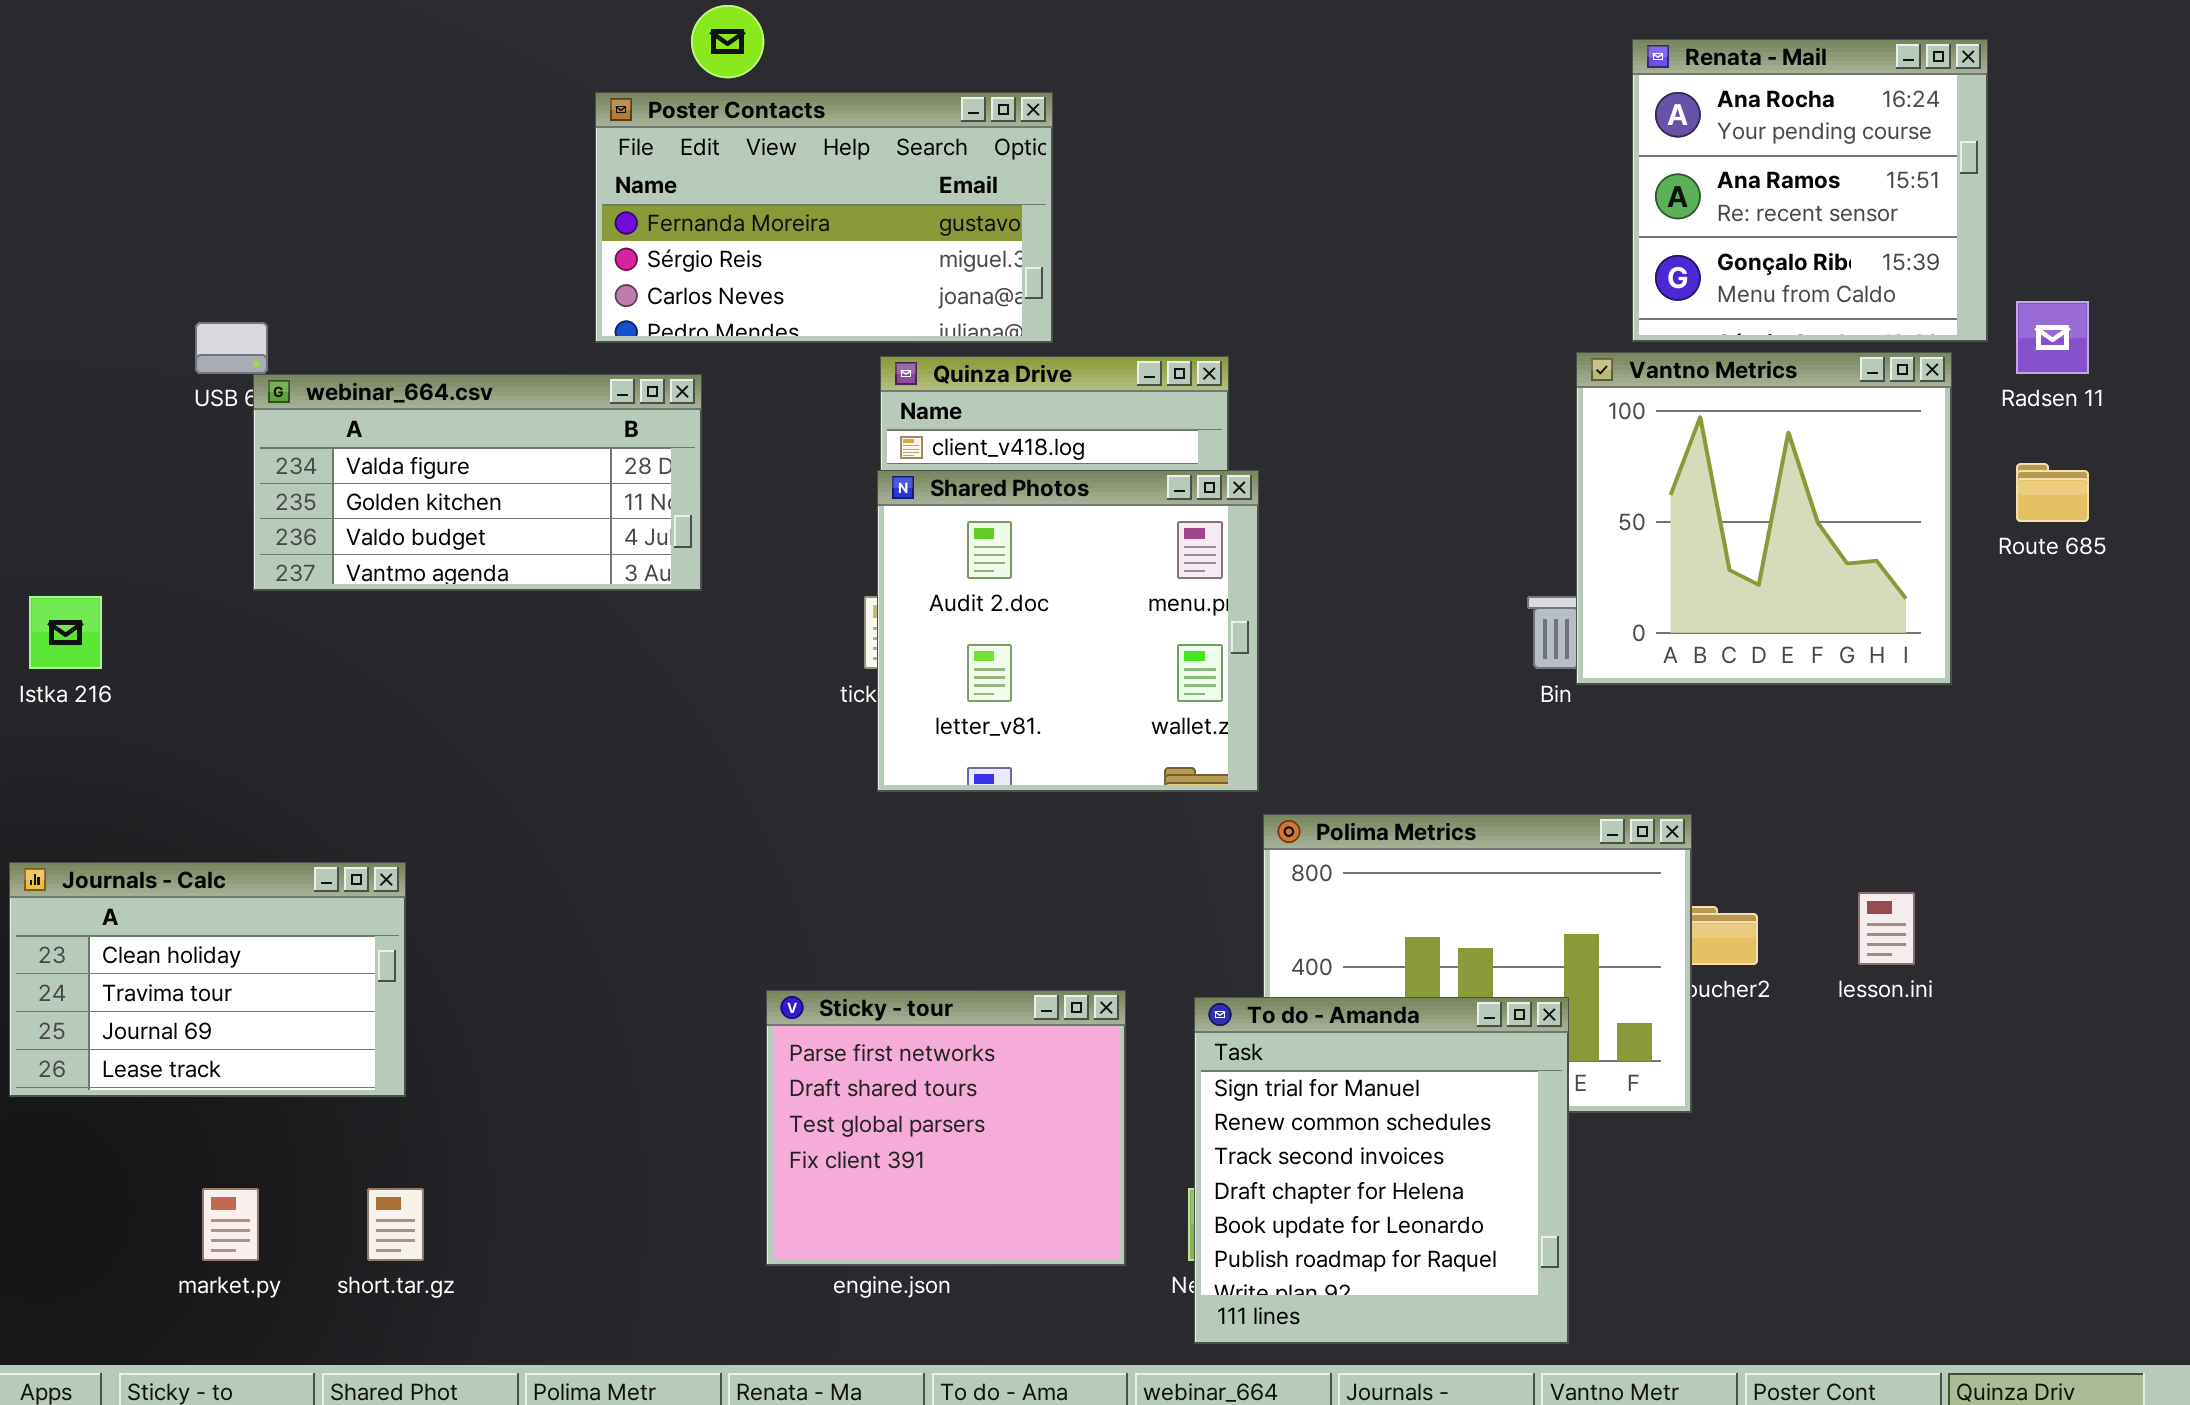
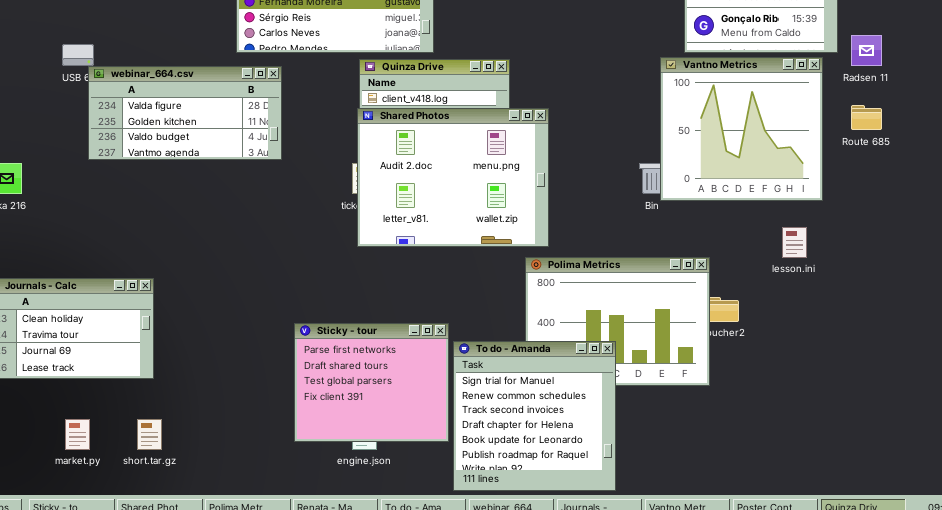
Shared Photos: [877,470,1259,792] -> [357,108,549,247], resized
lesson.ini: [1858,892,1915,965] -> [782,227,807,258], moved
Sticky - tour: [766,990,1126,1266] -> [294,323,449,442], moved
To do - Amanda: [1194,997,1569,1344] -> [453,341,616,491], moved

